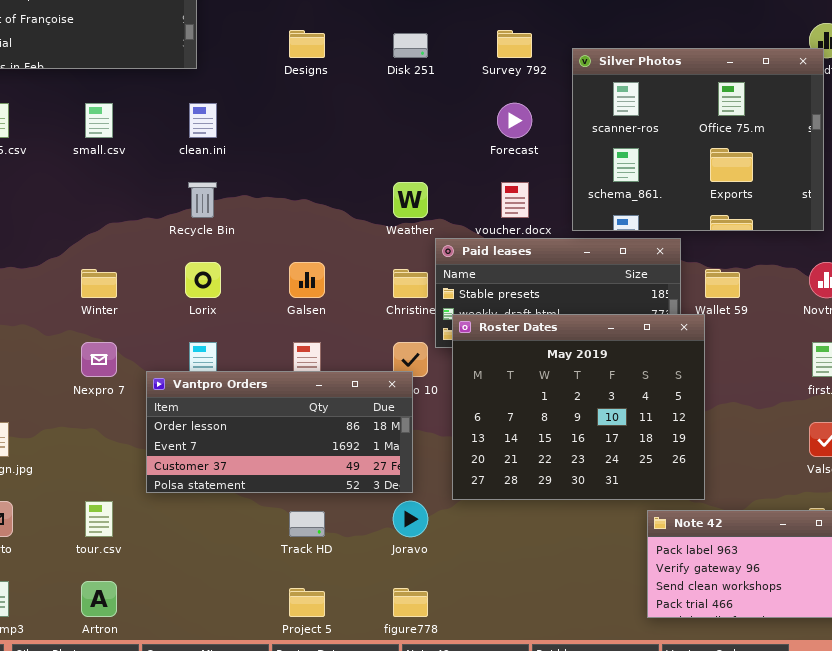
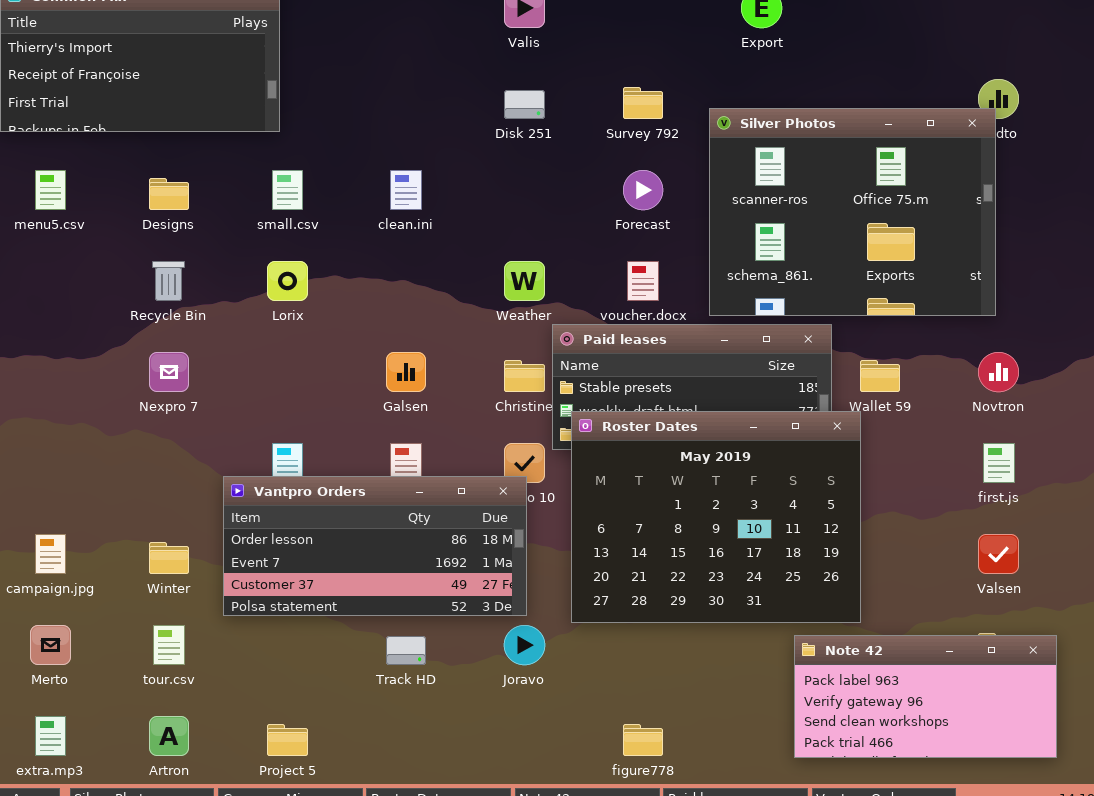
Designs: [289,30,325,58] -> [149,178,189,210], moved
small.csv: [85,103,113,138] -> [272,170,303,210], moved
clean.ini: [189,103,217,138] -> [390,170,422,210], moved
Recycle Bin: [188,182,217,218] -> [152,261,185,301], moved
Lorix: [185,262,221,298] -> [267,261,308,301], moved
Winter: [81,269,117,298] -> [149,542,189,574], moved
Nexpro 7: [81,342,117,377] -> [149,352,189,392], moved
Project 5: [289,588,325,617] -> [267,724,308,756], moved
figure778: [393,588,428,617] -> [623,724,663,756], moved

